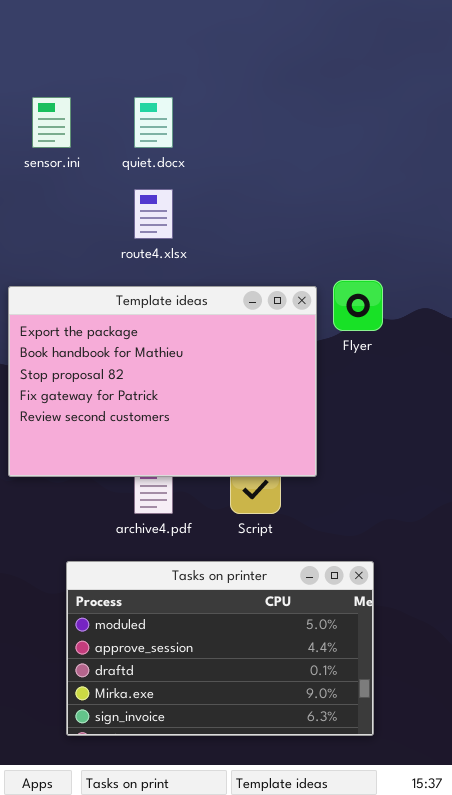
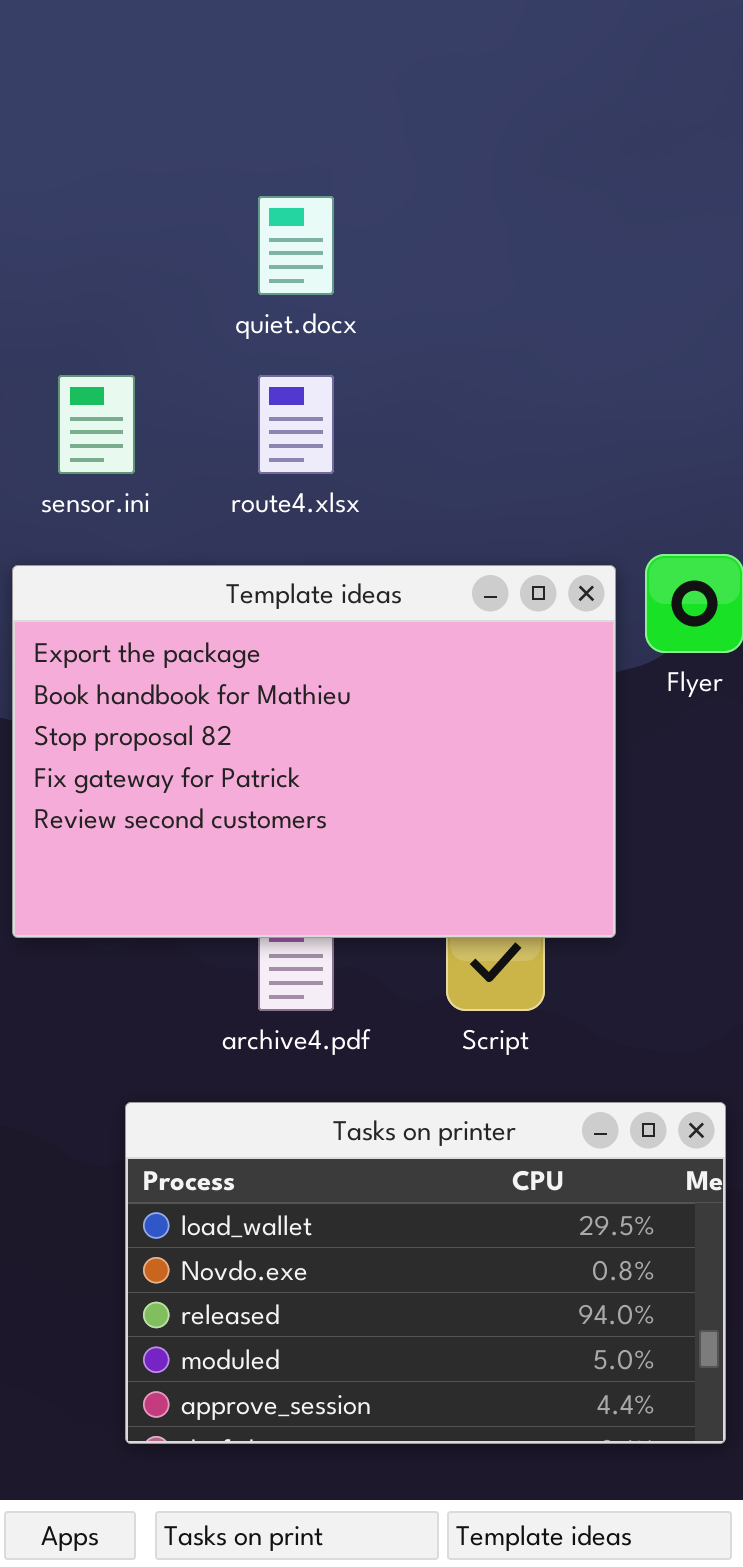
sensor.ini: [32,97,71,148] -> [58,375,135,474], moved
Tasks on printer: [66,561,374,736] -> [125,1102,726,1444], scrolled up 3 rows

